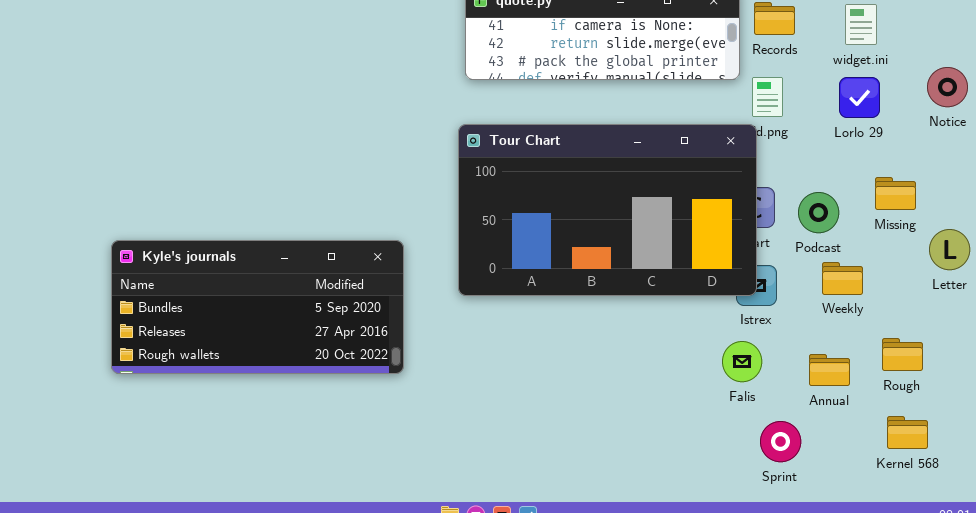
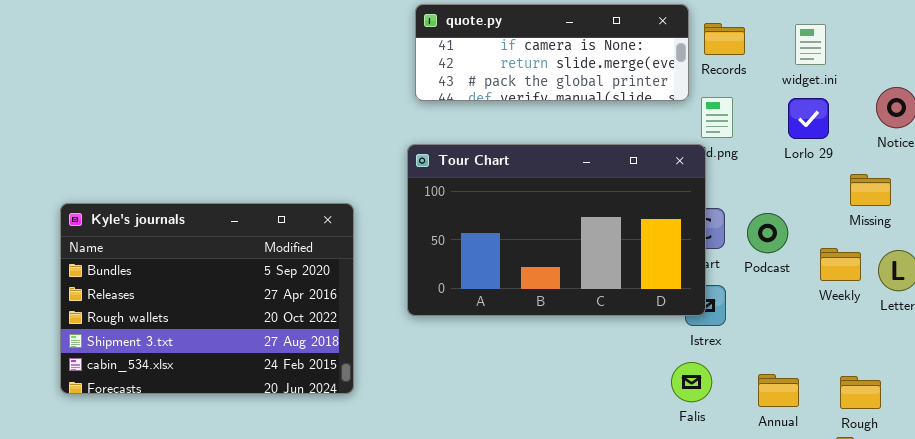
Missing: [875,177,916,210] -> [850,174,891,206], moved
Kyle's journals: [111,240,404,374] -> [60,203,354,394], resized
Weekly: [822,262,863,295] -> [820,248,861,281], moved
Rough: [882,338,923,371] -> [840,376,881,409], moved

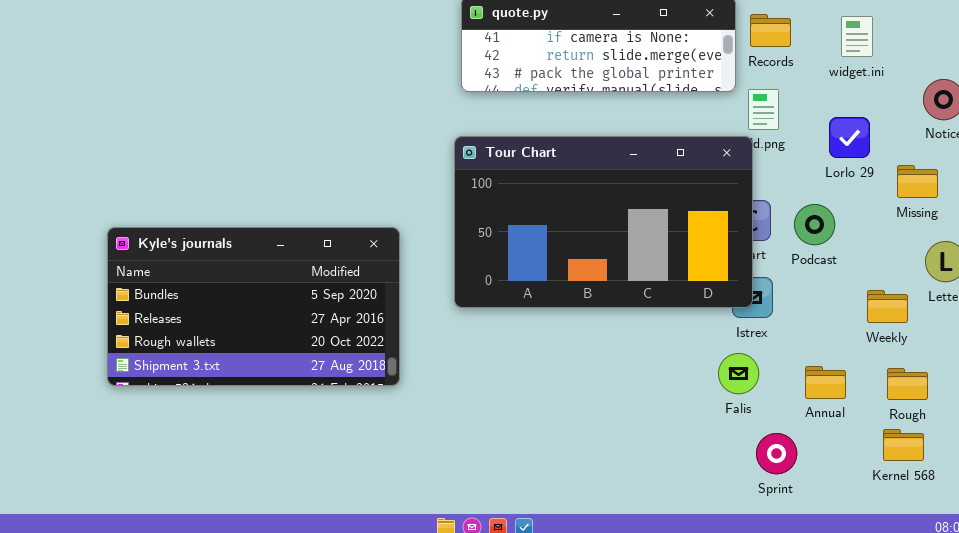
Lorlo 29: [788,98,829,139] -> [829,117,870,158], moved
Kyle's journals: [60,203,354,394] -> [107,227,400,386], resized
Weekly: [820,248,861,281] -> [867,290,908,323], moved

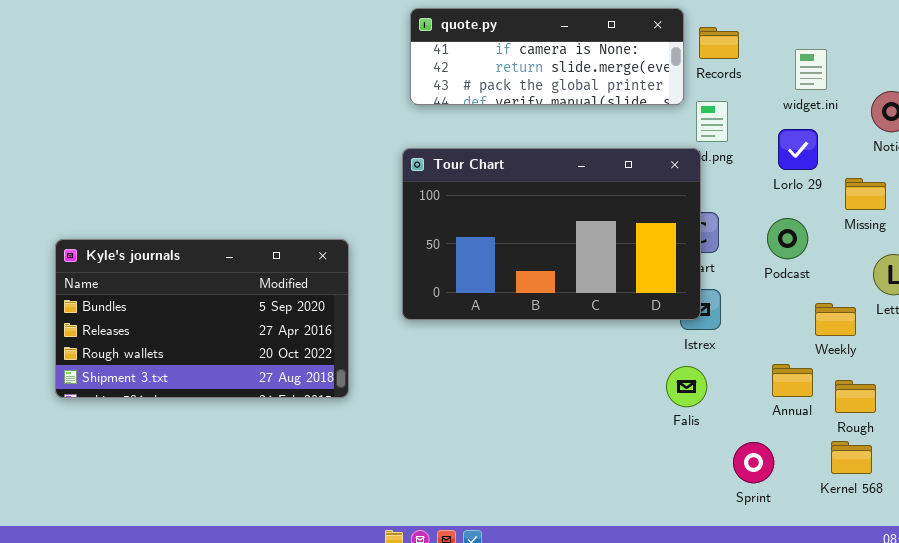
widget.ini: [841,16,873,57] -> [795,49,827,90], moved
Podcast: [794,204,835,245] -> [767,218,808,259], moved
Annual: [805,366,846,399] -> [772,364,813,397], moved
Sprint: [756,433,797,474] -> [733,442,774,483], moved

